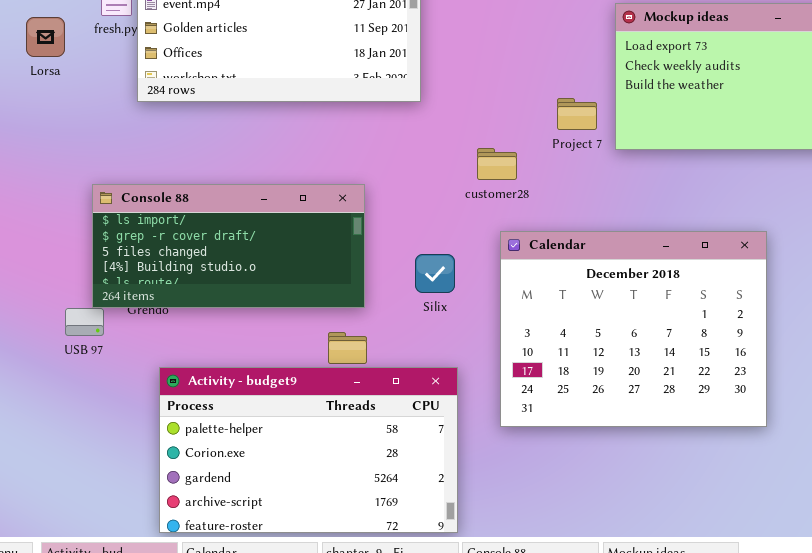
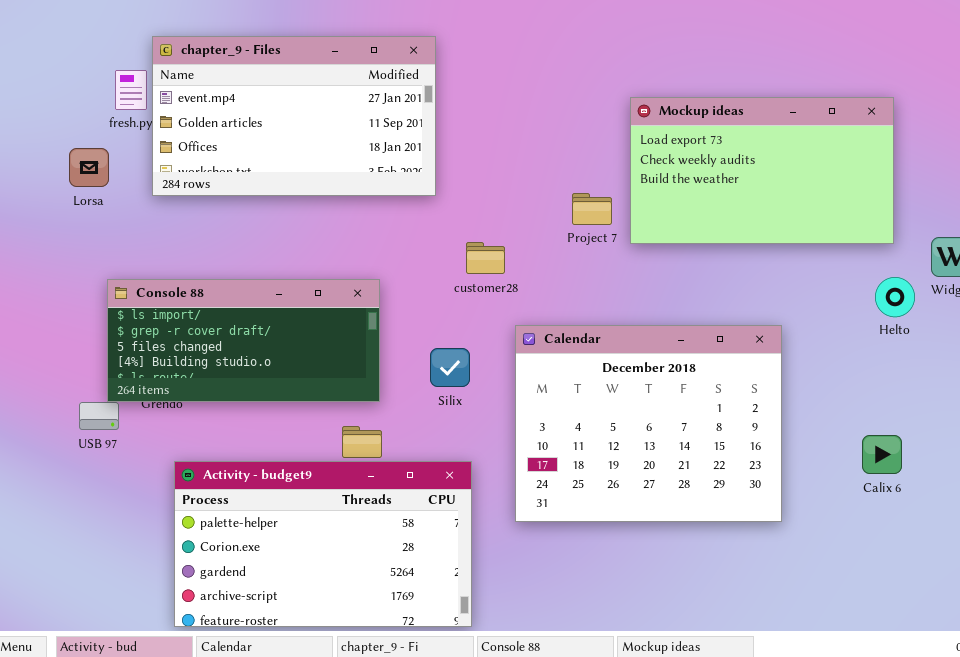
Lorsa: [26,17,65,57] -> [69,148,109,187], moved
customer28: [477,148,517,180] -> [466,242,505,274], moved

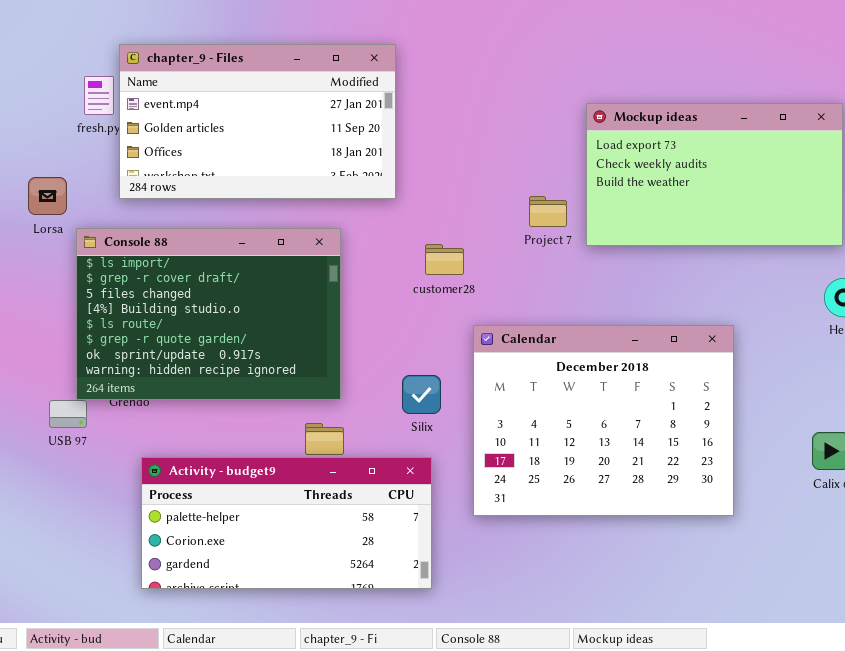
Lorsa: [69,148,109,187] -> [28,177,67,215], moved
Console 88: [107,279,380,402] -> [76,228,341,400], resized
Silix: [430,348,470,387] -> [402,375,441,414], moved
Activity - budget9: [174,461,472,627] -> [141,457,432,589], resized

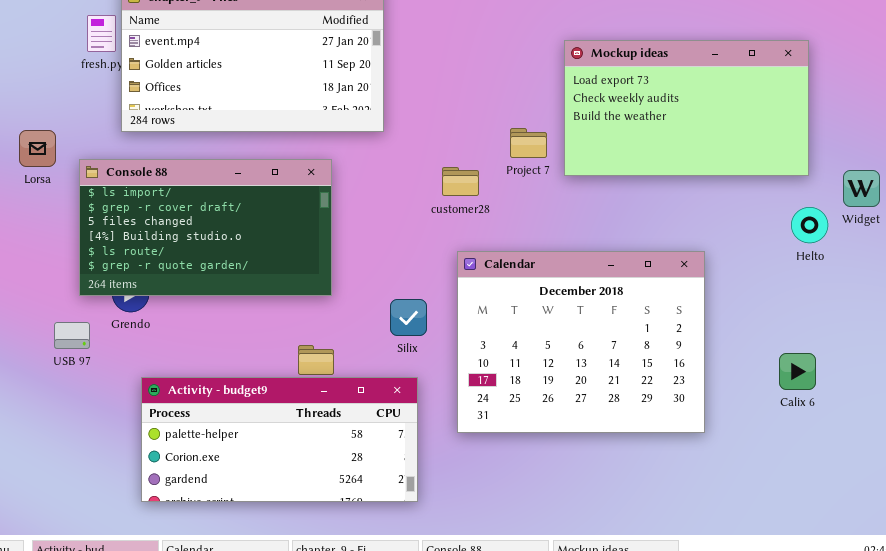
Lorsa: [28,177,67,215] -> [19,130,56,167], moved
Console 88: [76,228,341,400] -> [79,159,332,296], resized
customer28: [425,244,464,275] -> [442,167,479,196], moved

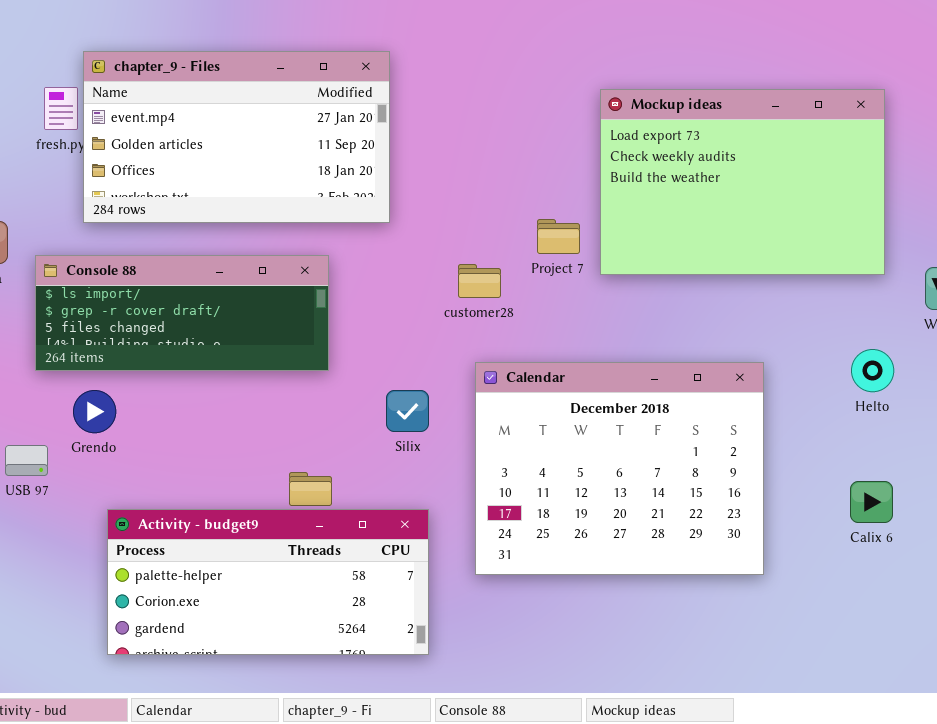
Mockup ideas: [564,40,809,176] -> [600,89,885,275], resized
Console 88: [79,159,332,296] -> [35,255,329,371], resized
Helto: [791,207,828,243] -> [851,349,894,392], moved
Silix: [390,299,427,336] -> [386,390,429,432], moved

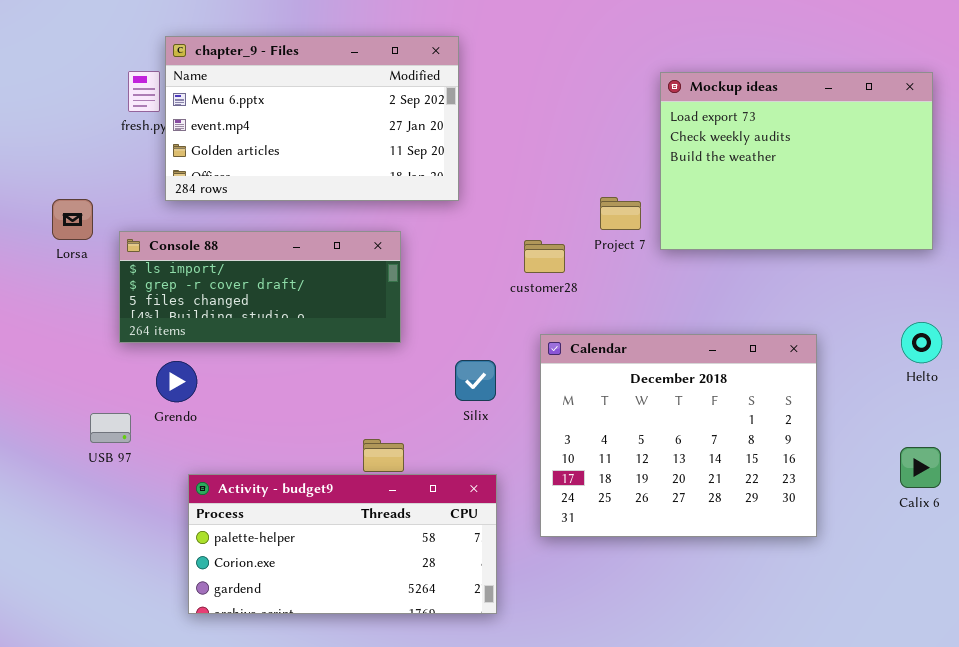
chapter_9 - Files: [83,51,390,223] -> [165,36,459,201], scrolled up 1 row

